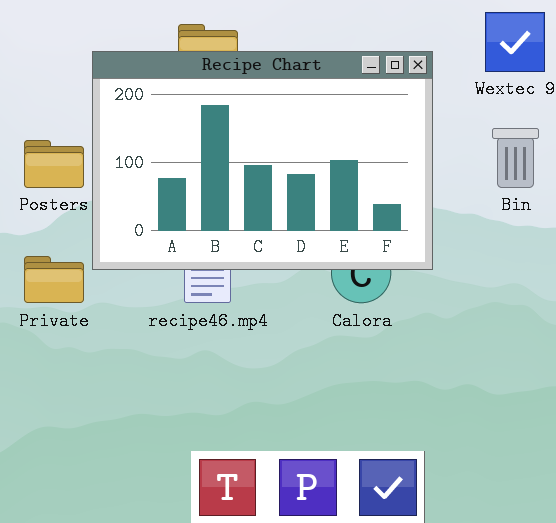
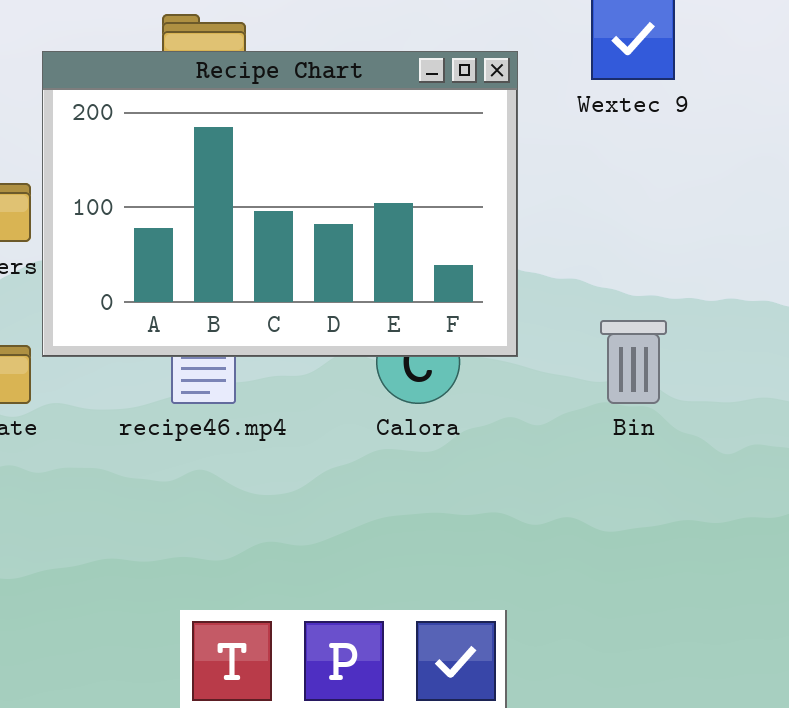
Bin: [492,128,539,188] -> [600,320,667,404], moved

